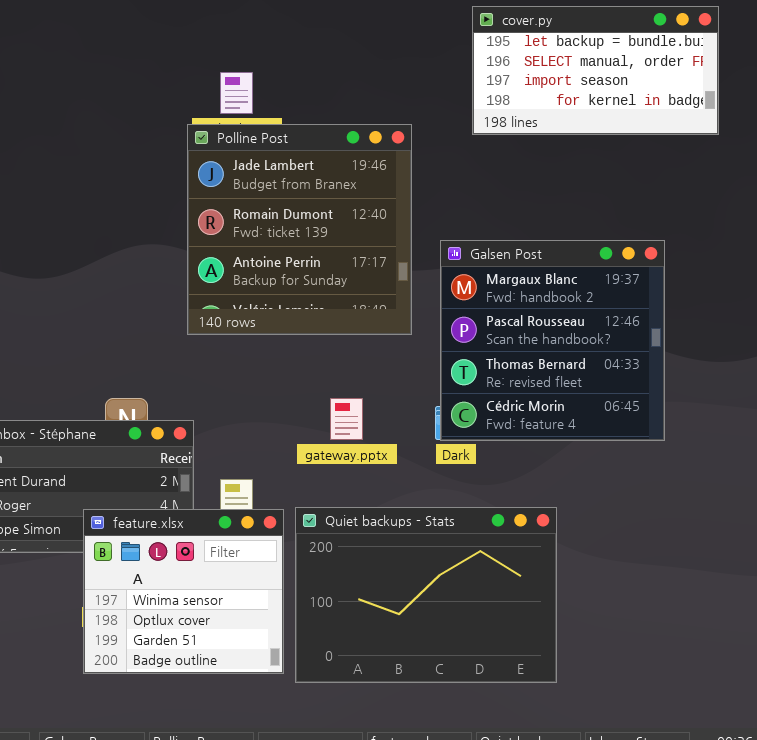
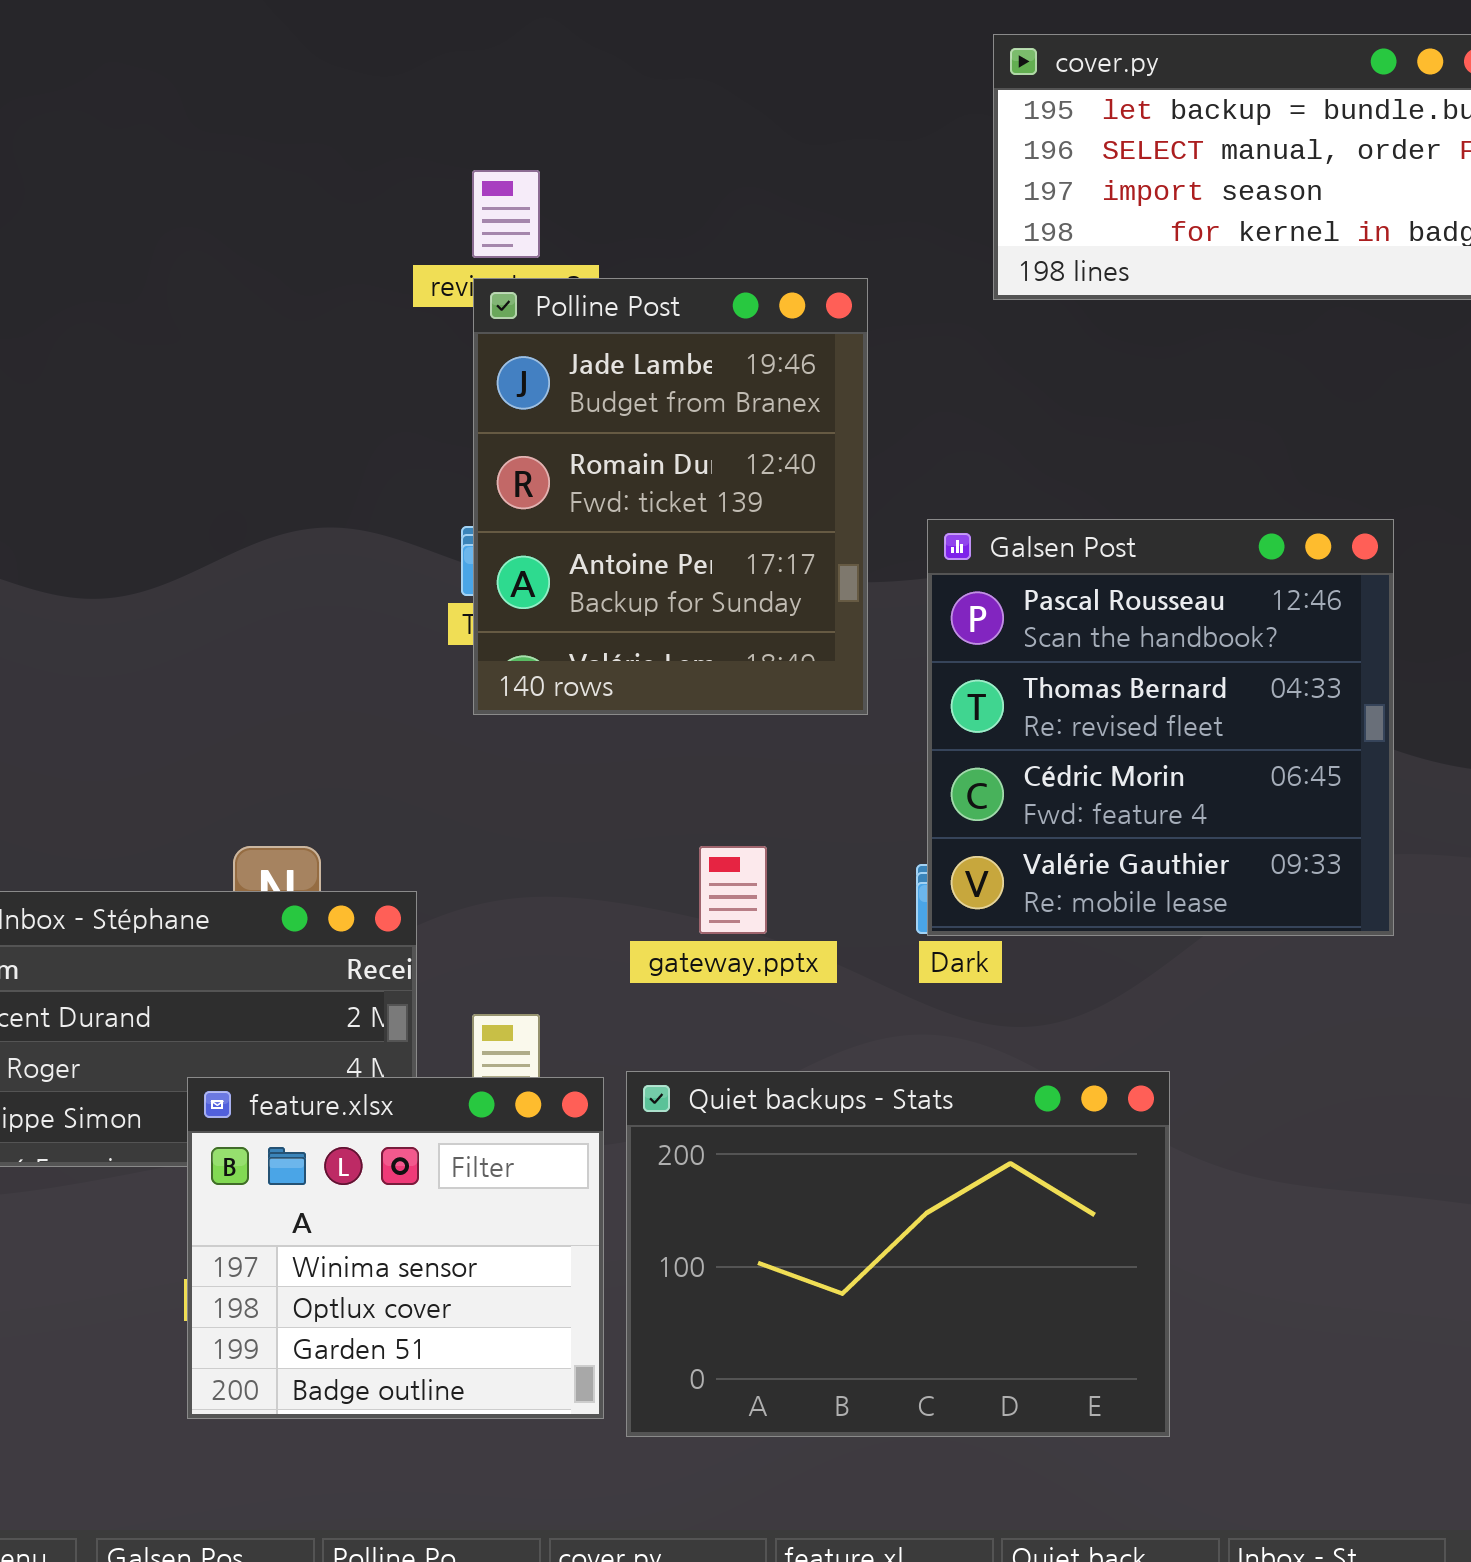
Polline Post: [187,124,412,335] -> [473,278,868,715], resized
Galsen Post: [440,240,665,441] -> [927,519,1394,936], scrolled down 1 row

